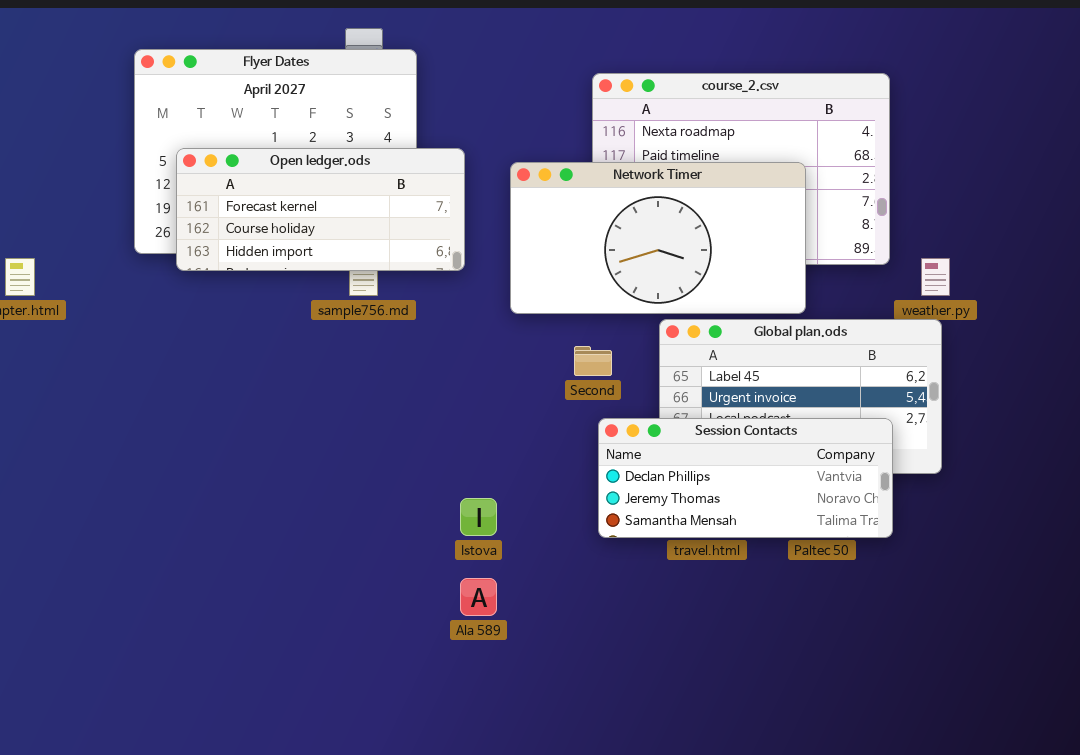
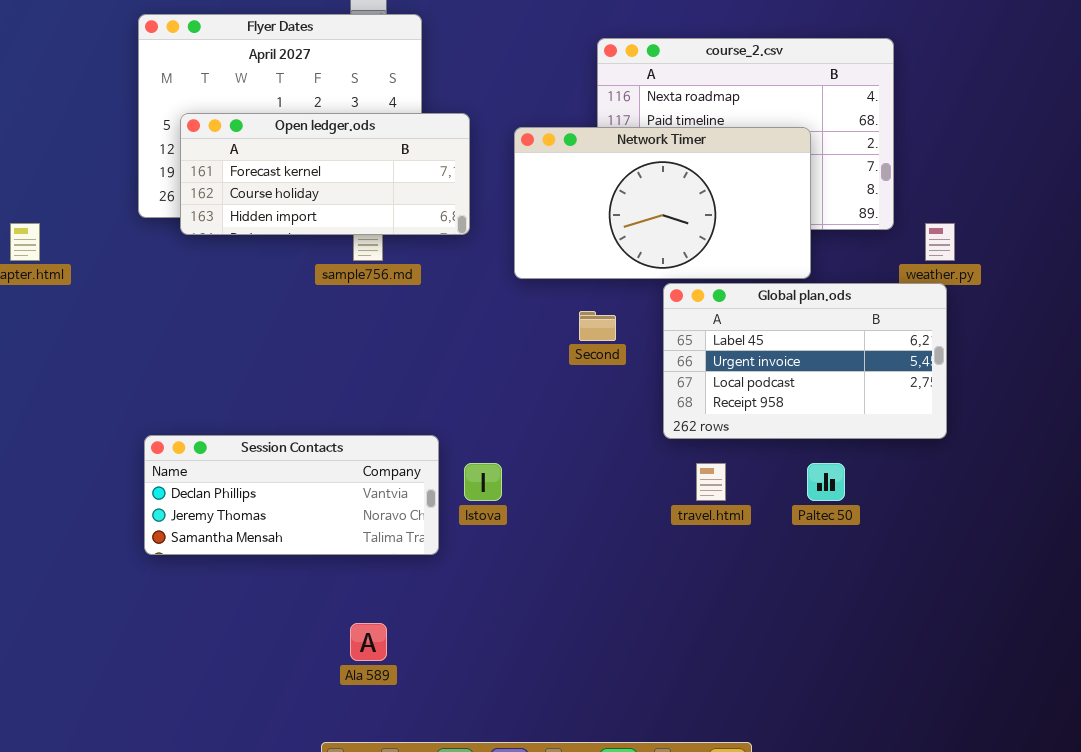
Session Contacts: [598,418,893,538] -> [144,435,439,555], moved
Ala 589: [460,578,497,616] -> [350,623,387,661], moved

